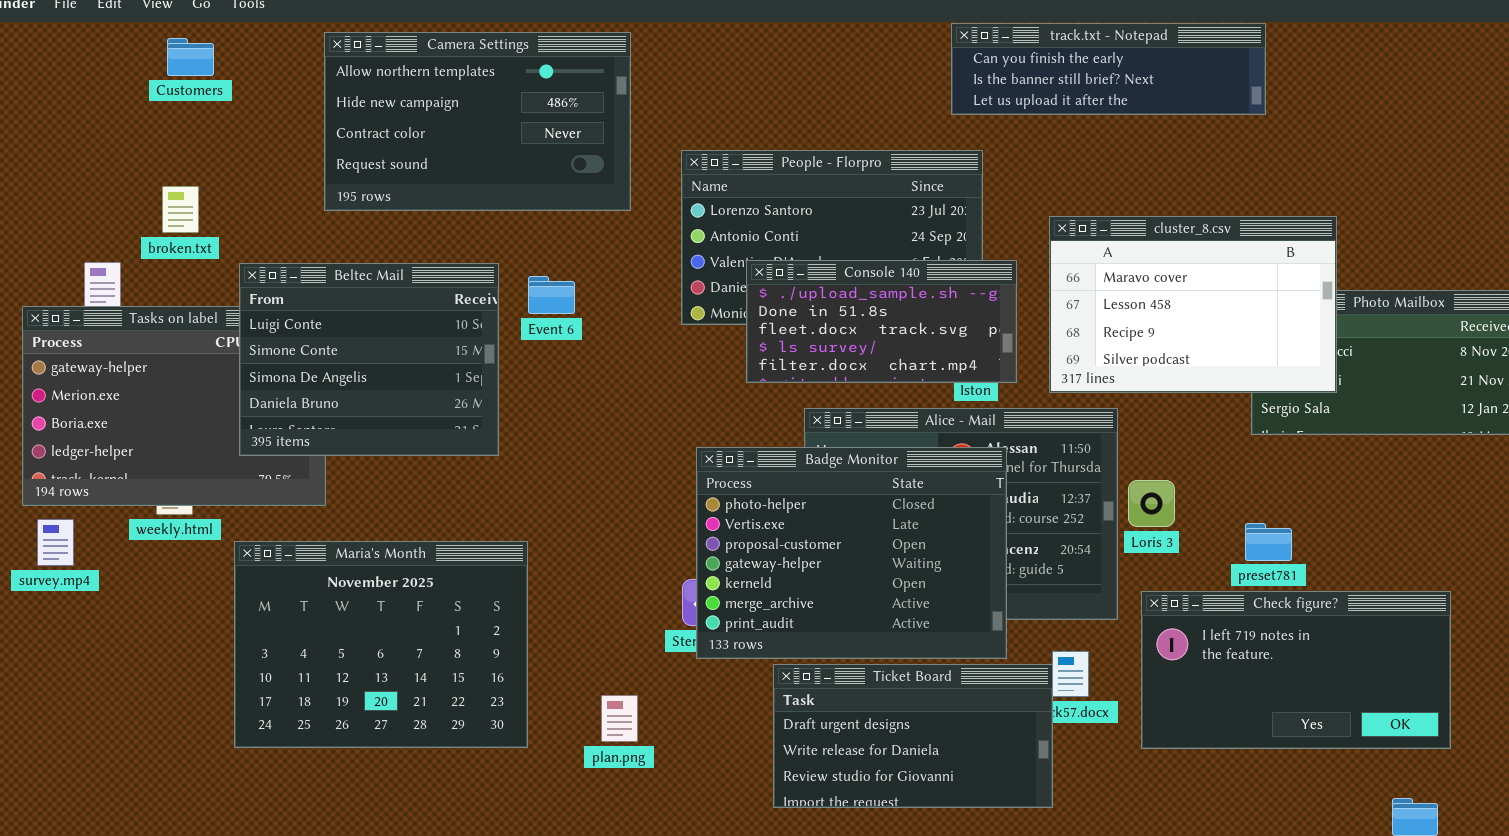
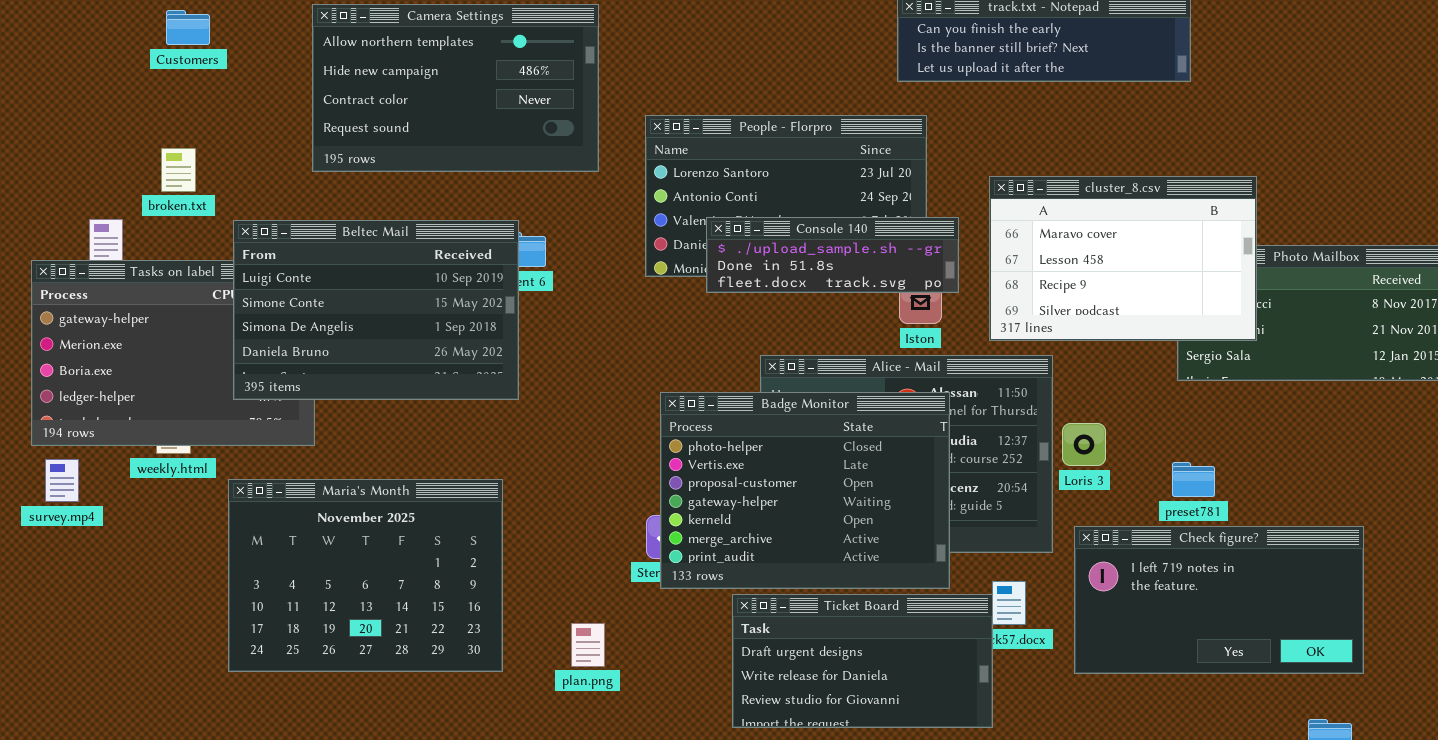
Console 140: [746,260,1017,383] -> [706,217,959,293], resized
Beltec Mail: [239,263,499,456] -> [233,220,519,400], resized

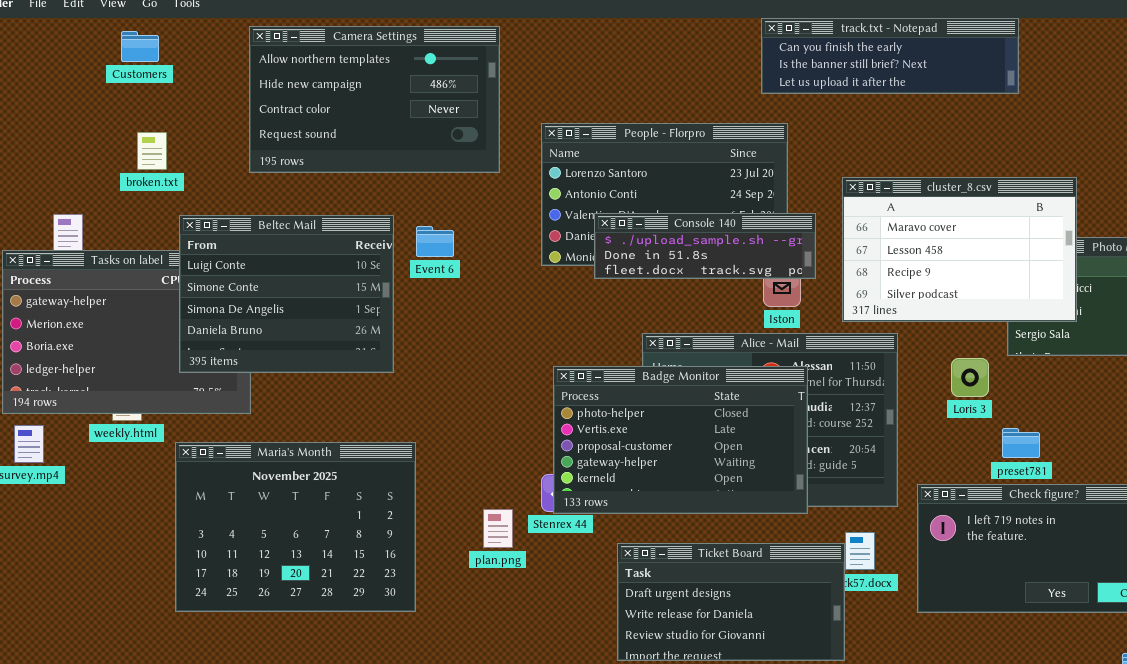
broken.txt: [161,148,196,192] -> [137,132,167,170], moved
Beltec Mail: [233,220,519,400] -> [179,215,394,373], resized
Badge Monitor: [660,392,950,589] -> [553,366,808,514], resized
Loris 3: [1062,423,1106,466] -> [951,358,989,397], moved
plan.png: [571,623,605,667] -> [483,509,513,548], moved

